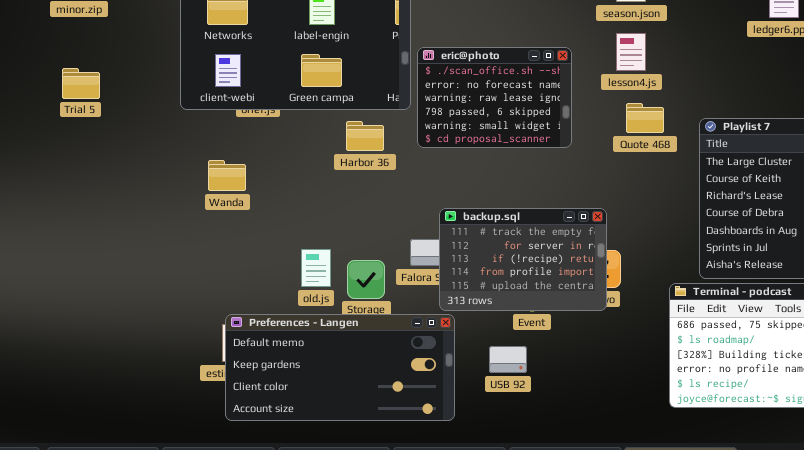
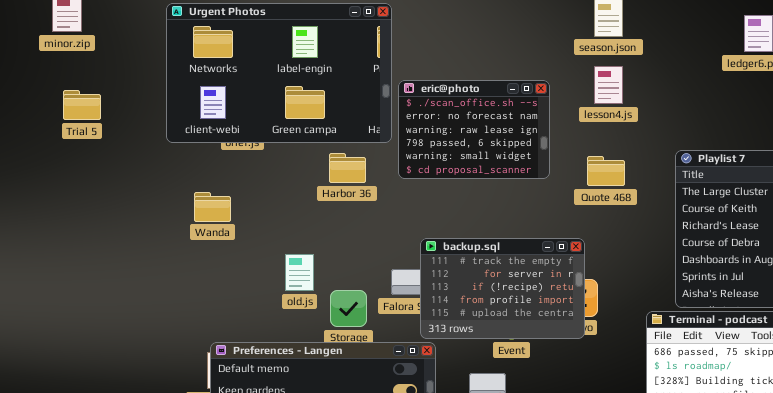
Trial 5: [62,68,100,99] -> [63,90,101,120], moved
Quote 468: [626,103,664,133] -> [587,156,625,186], moved
old.js: [301,249,331,287] -> [285,254,314,291], moved

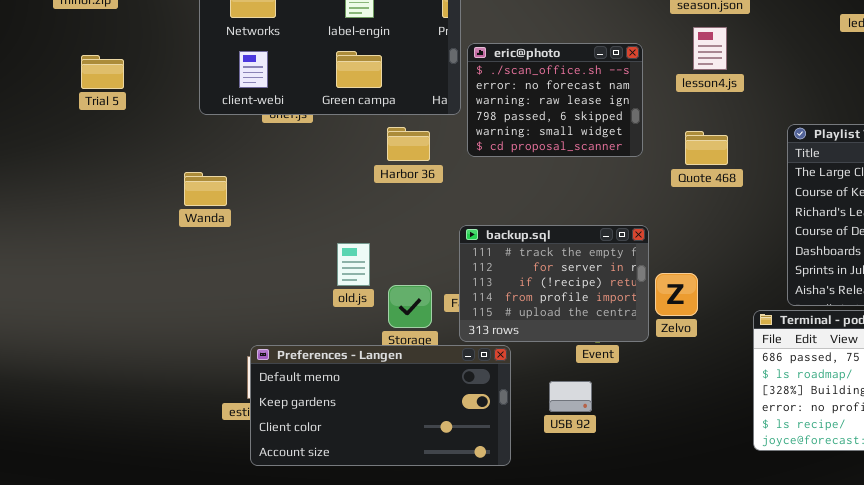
Wanda: [194,192,231,222] -> [184,172,227,206], moved
backup.sql: [420,238,585,339] -> [459,225,649,342], moved

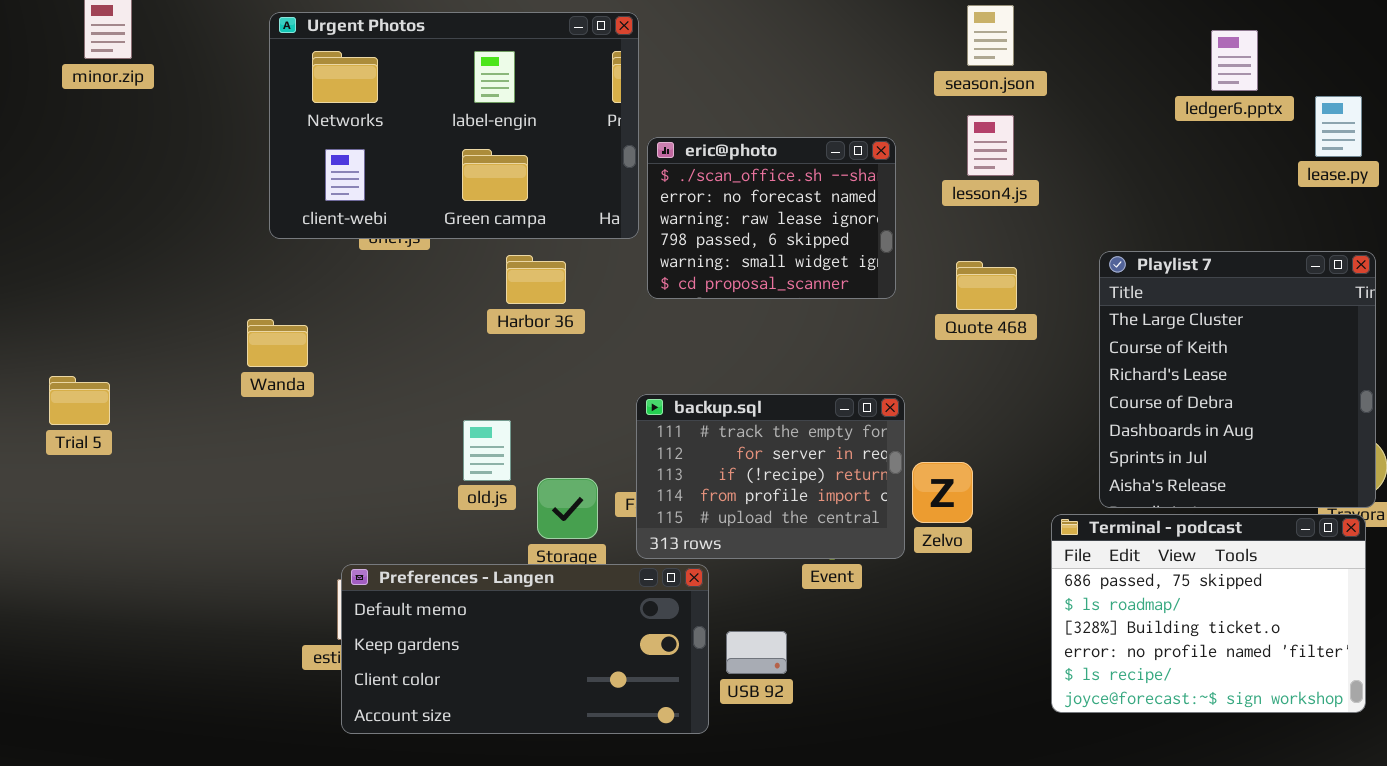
Trial 5: [81,55,124,89] -> [49,376,110,425], moved
Harbor 36: [387,127,430,161] -> [506,255,566,304], moved
USB 92: [549,381,592,412] -> [726,631,787,674], moved

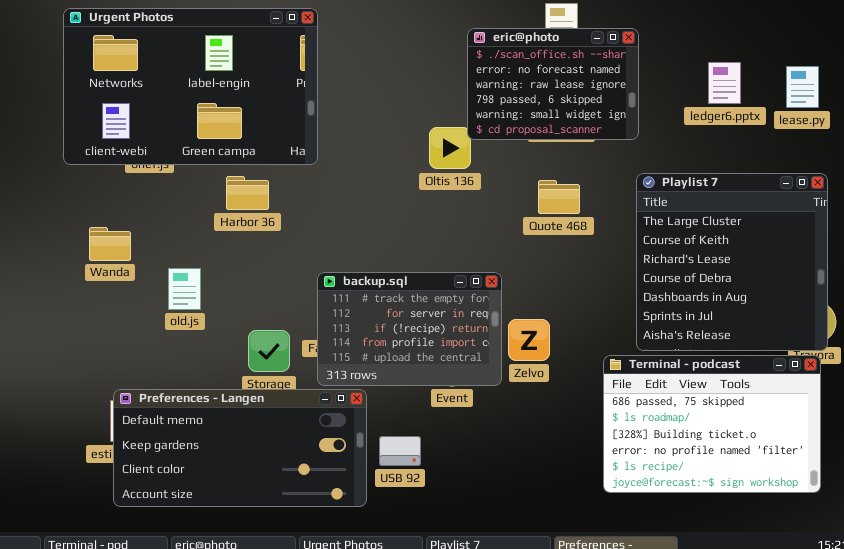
ledger6.pptx: [1211,30,1258,91] -> [708,62,741,104], moved
eric@photo: [647,137,896,299] -> [467,28,639,140], moved
Wanda: [247,319,308,367] -> [89,227,131,261], moved
old.js: [463,420,511,481] -> [168,268,201,310], moved

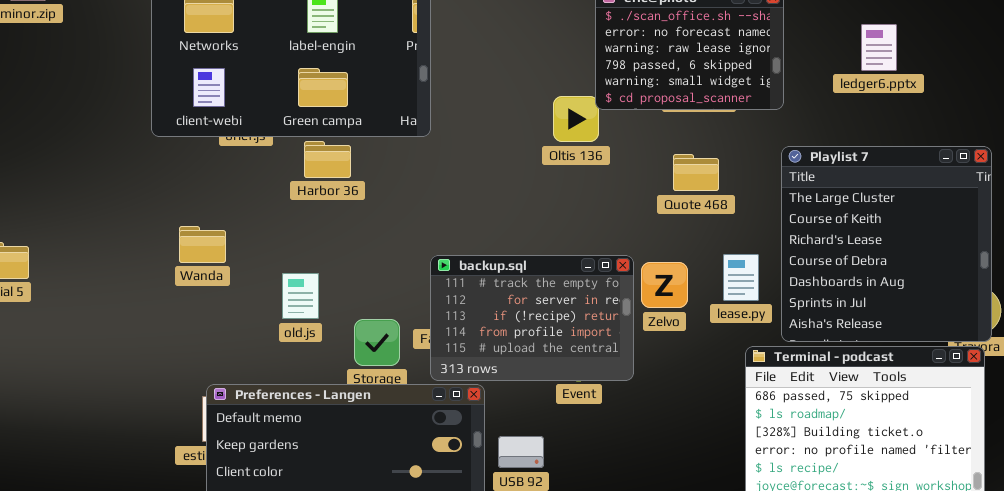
lease.py: [786,66,819,108] -> [723,254,759,301], moved
Harbor 36: [226,176,269,210] -> [304,141,351,178], moved
Wanda: [89,227,131,261] -> [179,226,226,263], moved
old.js: [168,268,201,310] -> [282,273,319,319], moved
Zelvo: [508,319,550,361] -> [641,262,688,308], moved

